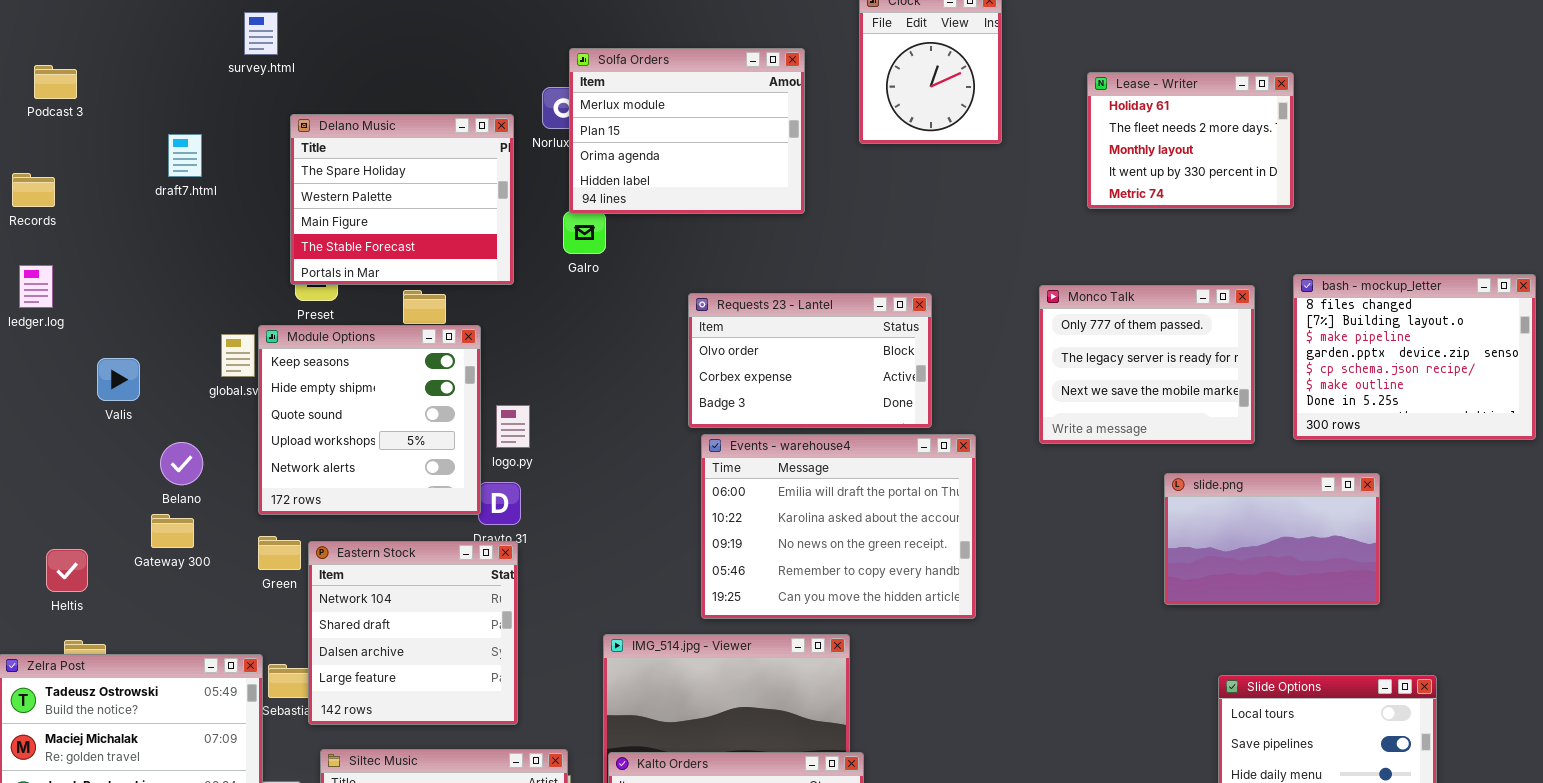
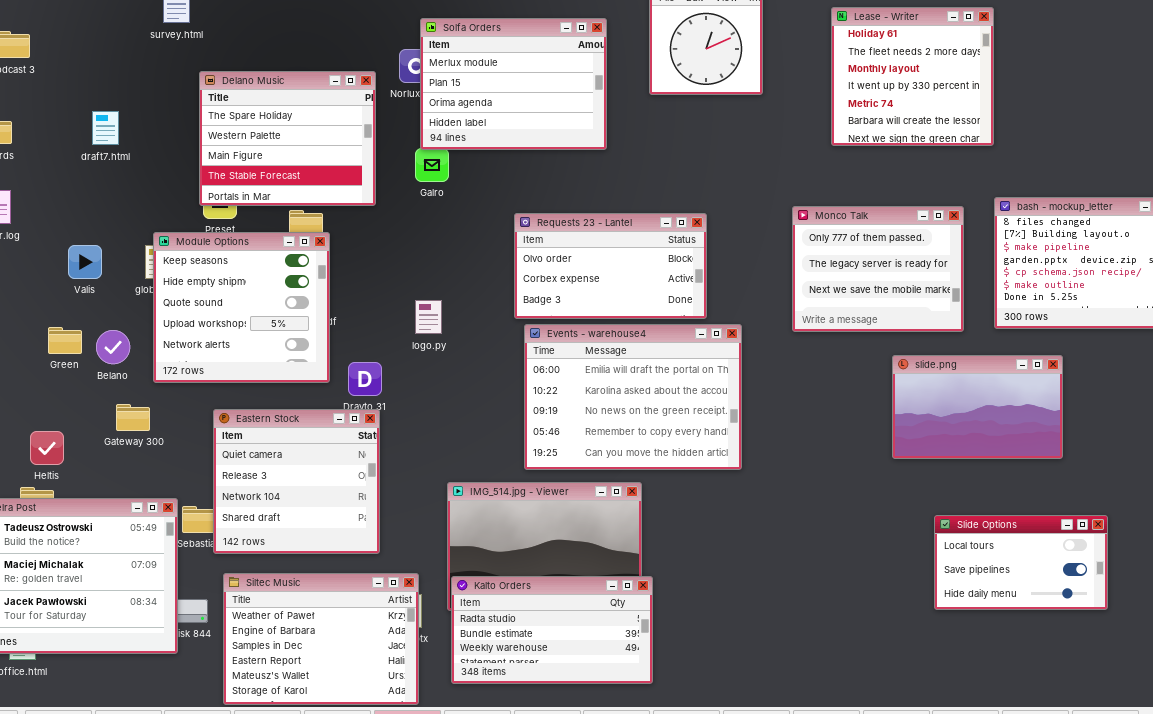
Lease - Writer: [1087,72,1294,209] -> [831,7,994,146], resized
draft7.html: [168,134,202,177] -> [92,111,119,145], moved
Module Options: [258,325,481,515] -> [153,232,330,383], moved
Valis: [97,358,140,401] -> [68,245,102,279], moved
logo.py: [496,405,530,448] -> [415,300,442,334], moved
Gateway 300: [151,514,194,548] -> [116,404,150,431], moved
Green: [258,536,301,570] -> [48,327,82,354], moved
Eastern Stock: [308,541,518,725] -> [213,409,380,554], scrolled up 2 rows
Heltis: [46,549,88,592] -> [30,431,64,465], moved

